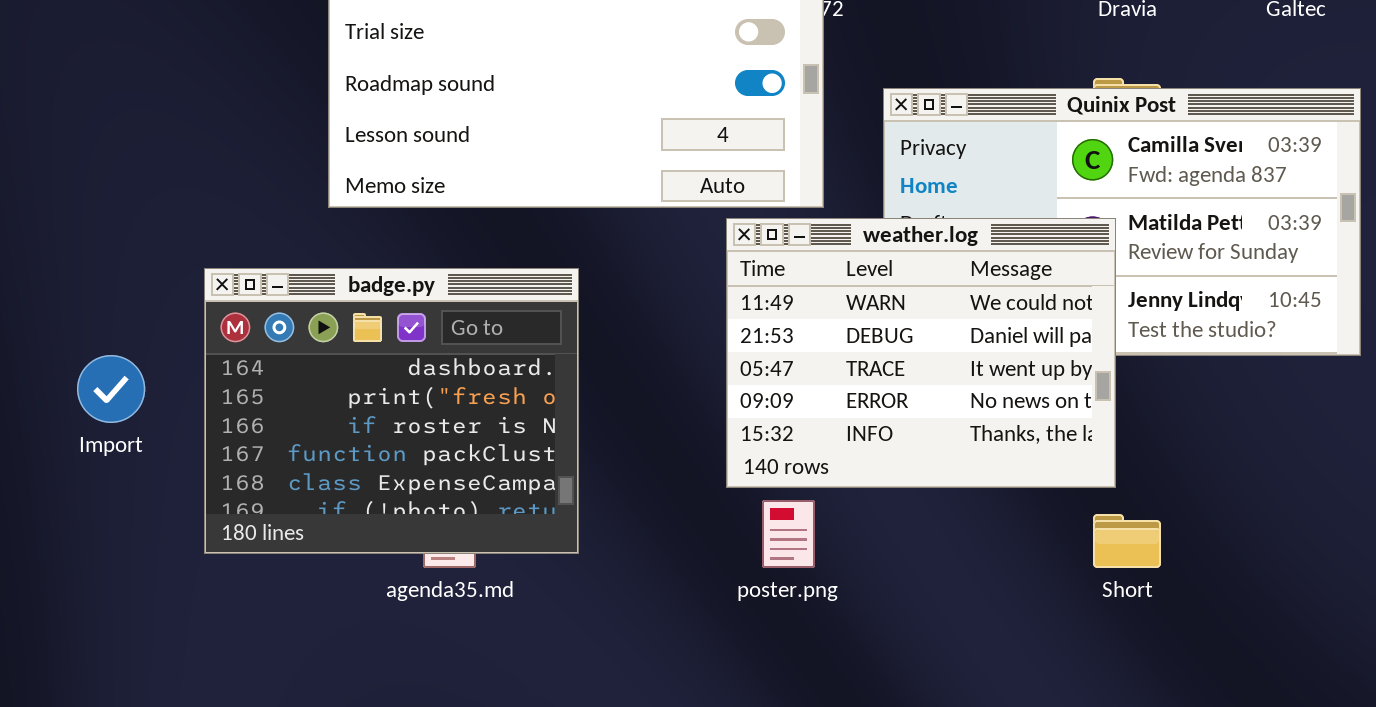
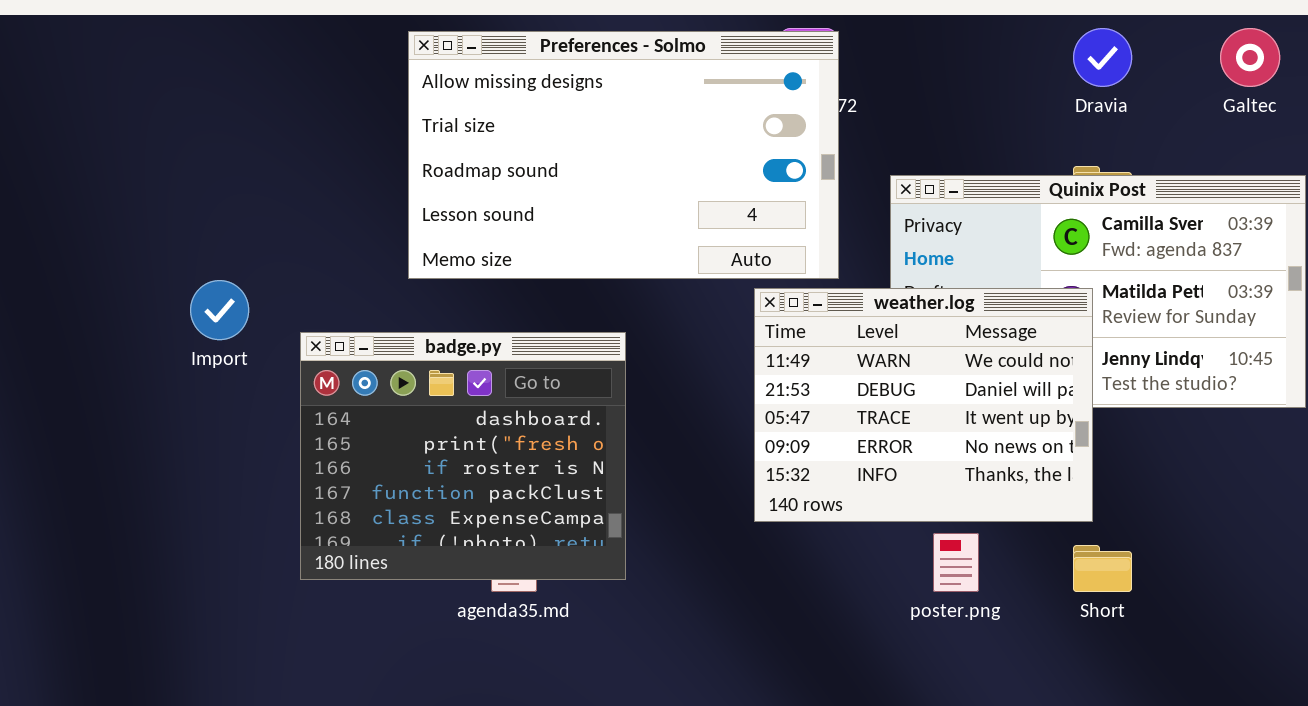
Import: [77,355,145,423] -> [190,280,249,340], moved
poster.png: [762,500,815,568] -> [933,533,979,592], moved

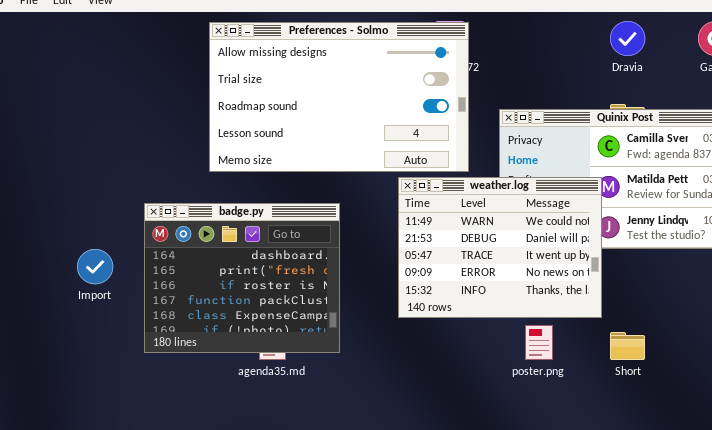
Import: [190,280,249,340] -> [77,249,113,284], moved
weather.log: [754,288,1093,522] -> [398,177,602,318], moved

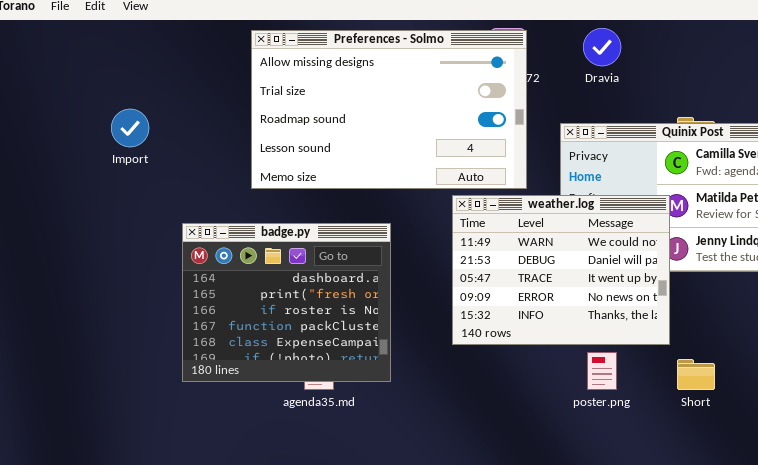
Dravia: [610,21,645,56] -> [583,28,621,66], moved
Import: [77,249,113,284] -> [111,109,149,147], moved

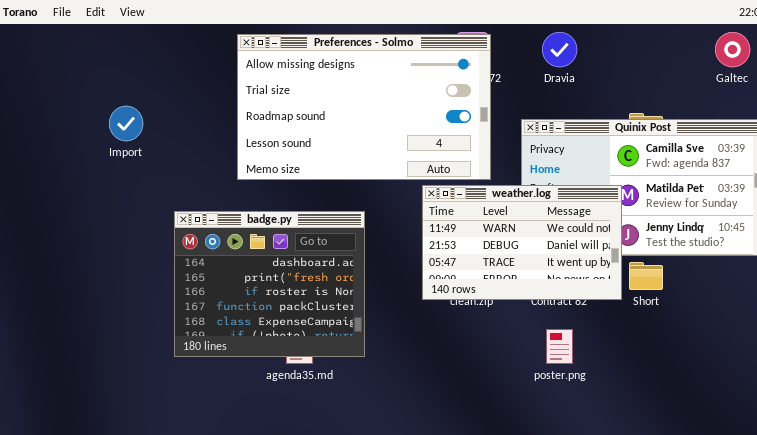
weather.log: [452,195,670,345] -> [422,185,622,300], resized
Short: [677,359,715,390] -> [629,262,663,290], moved

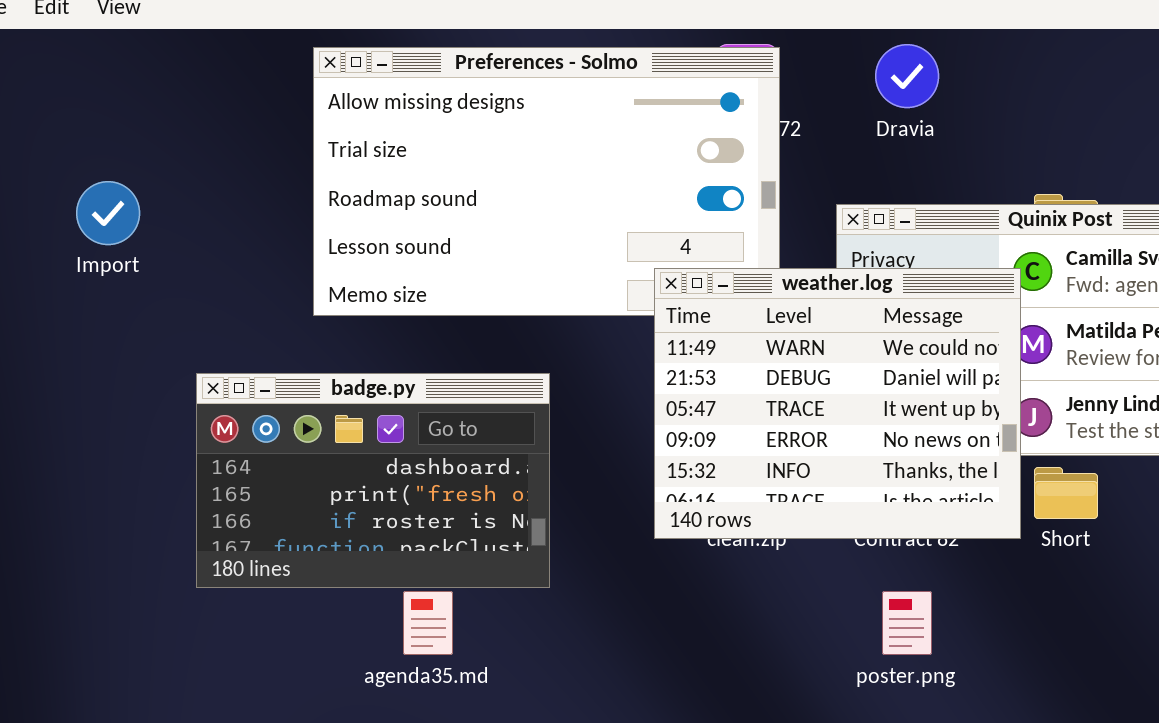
weather.log: [422,185,622,300] -> [654,268,1021,539], resized
badge.py: [174,211,365,357] -> [196,373,550,588], resized

